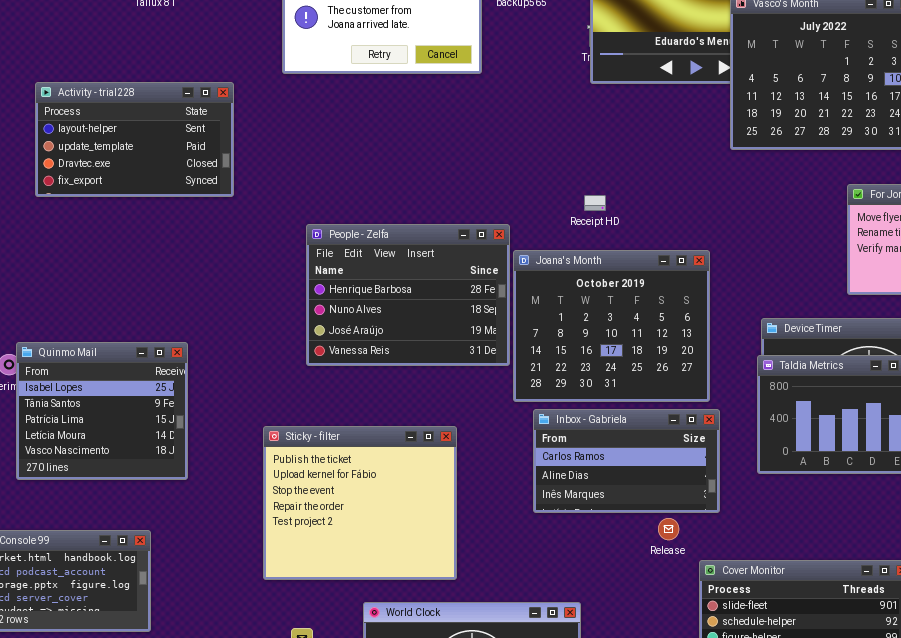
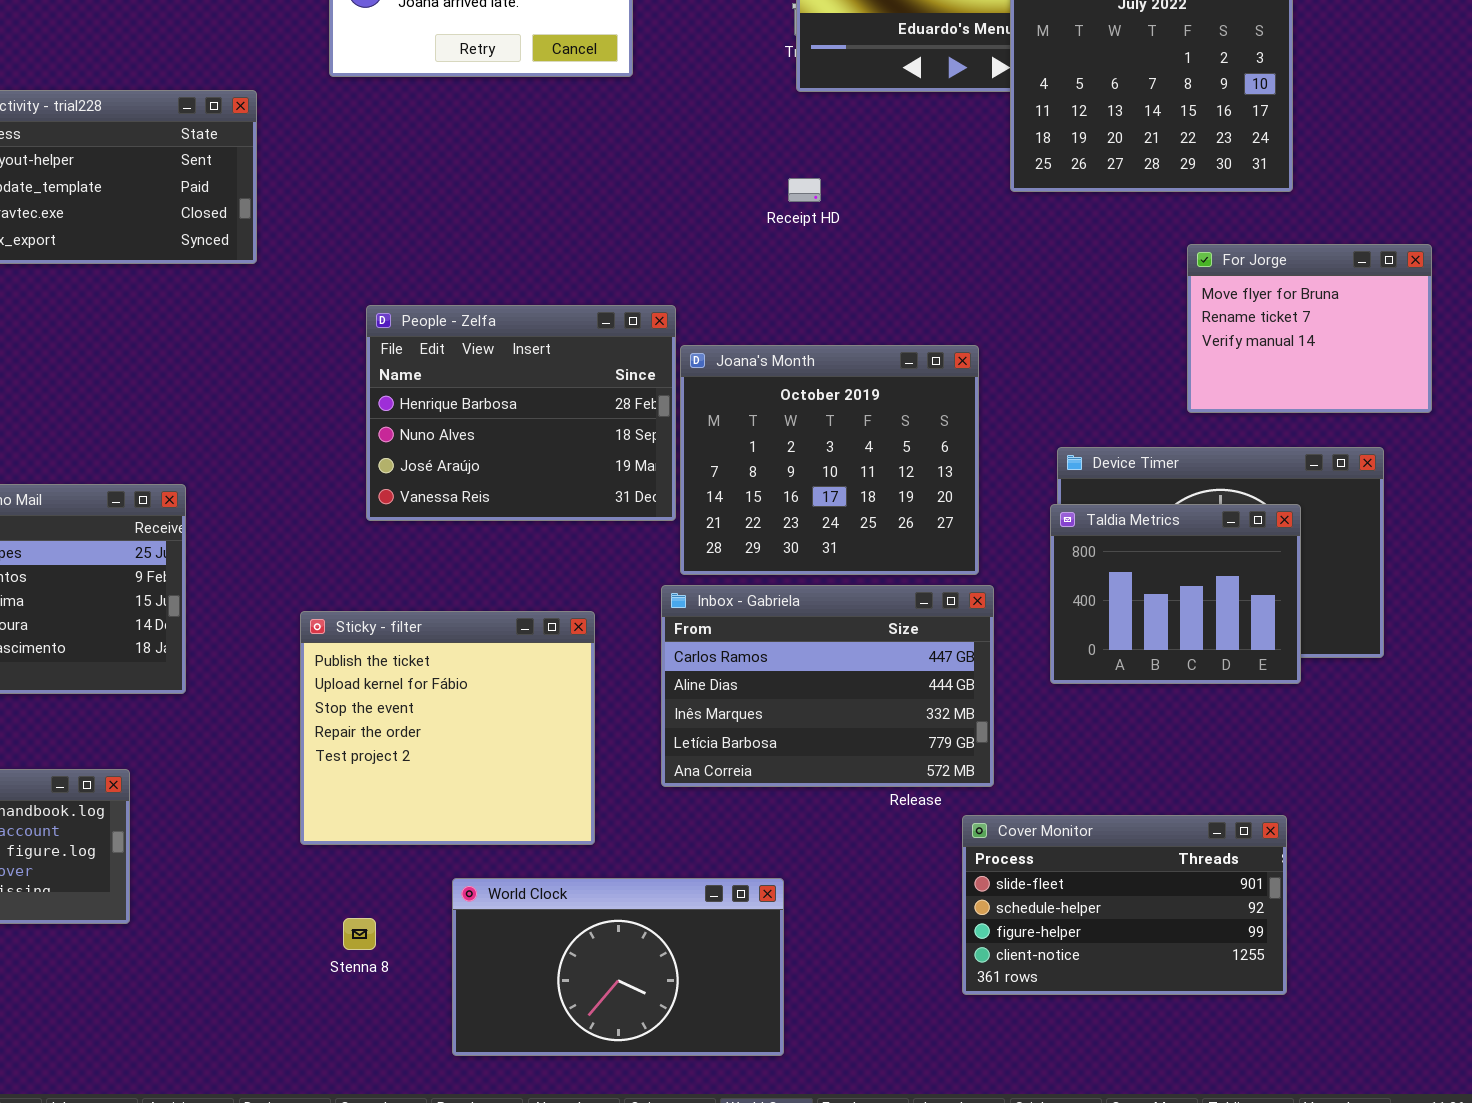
Receipt HD: [584,195,606,211] -> [788,178,821,202], moved
Inbox - Gabriela: [533,409,720,513] -> [661,585,994,787], resized

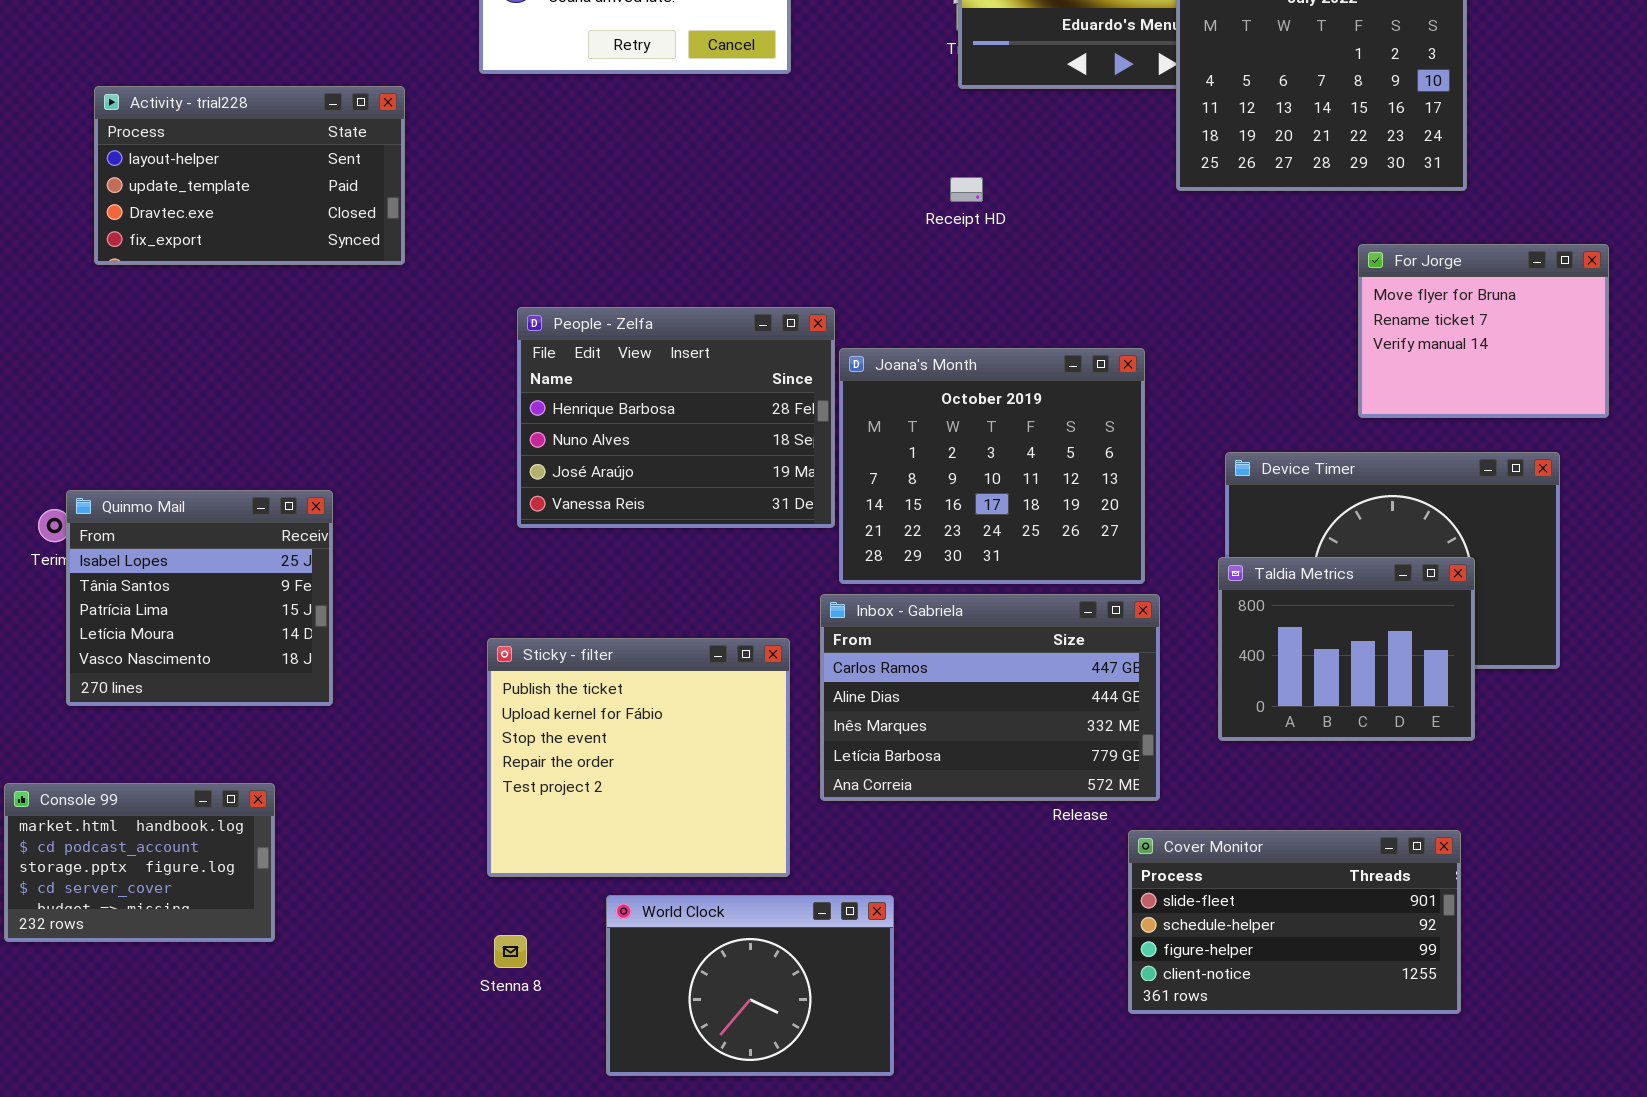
Taldia Metrics: [1050,504,1301,684] -> [1218,557,1475,741], moved
Sticky - filter: [300,611,595,845] -> [487,638,790,877], moved
World Clock: [452,878,784,1056] -> [606,895,894,1076], resized

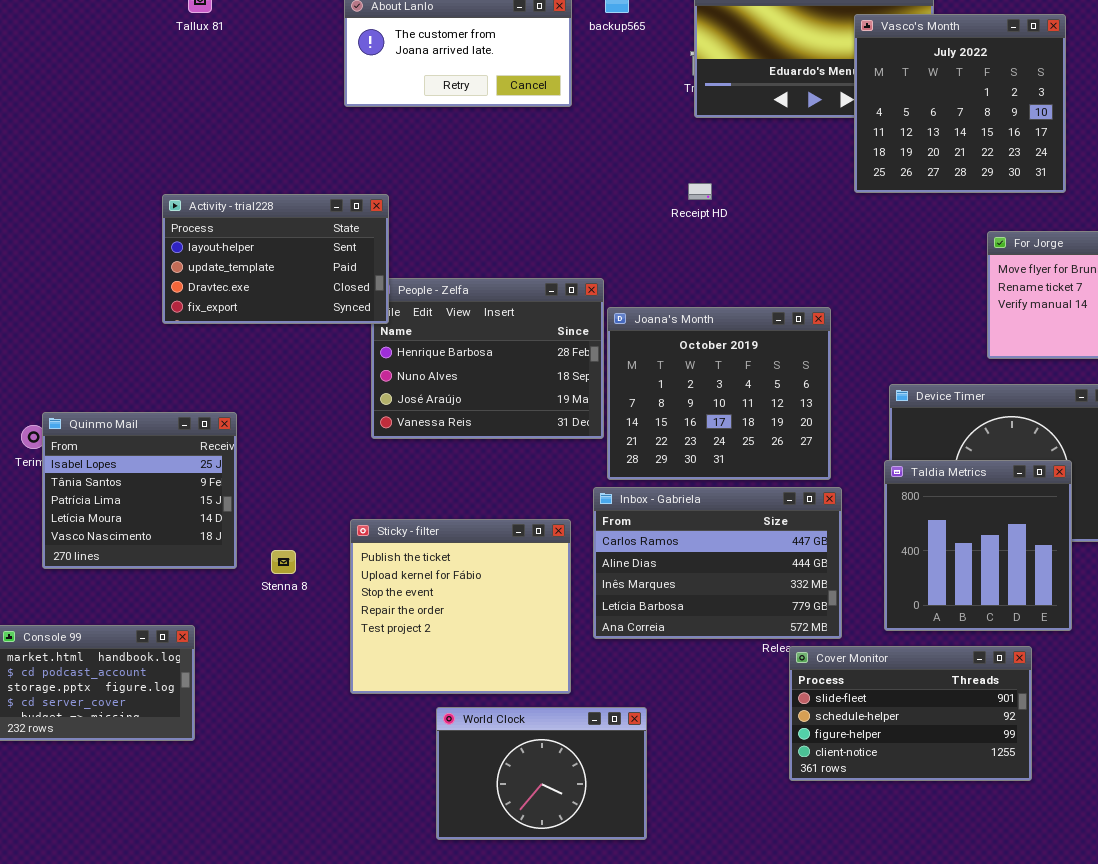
Activity - trial228: [94,86,405,265] -> [162,194,389,324], moved
Taldia Metrics: [1218,557,1475,741] -> [884,460,1072,631], resized
Cover Monitor: [1128,830,1461,1014] -> [789,646,1032,781], moved
Stenna 8: [494,935,527,968] -> [271,550,296,574], moved

